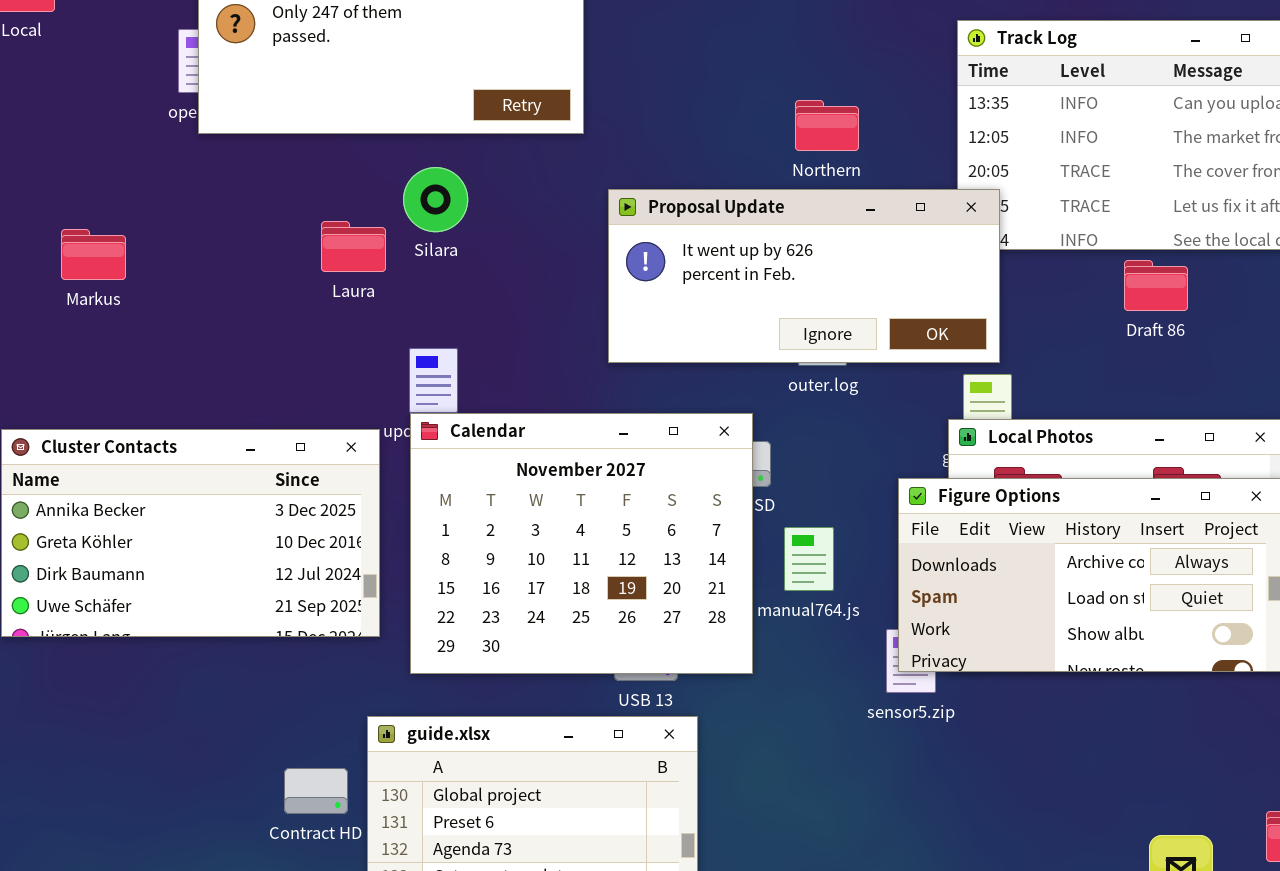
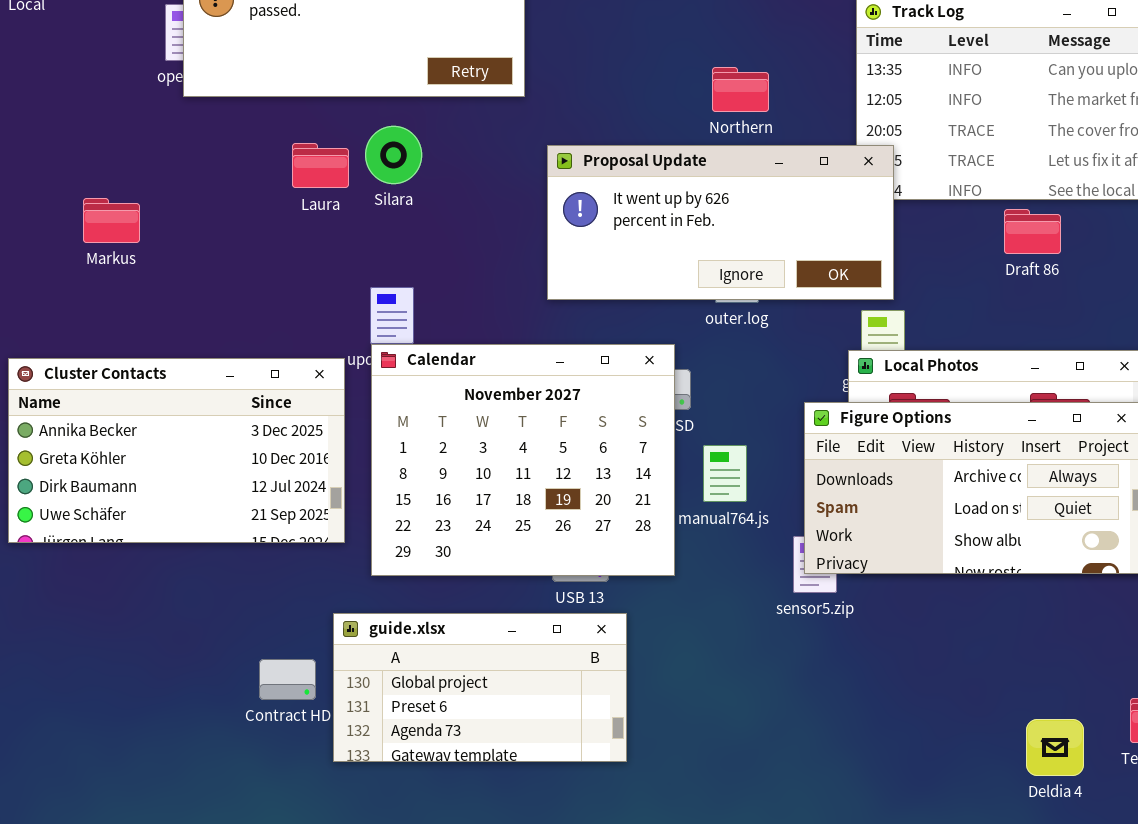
Laura: [321,221,386,272] -> [292,143,349,188], moved
Markus: [61,229,126,280] -> [83,198,140,243], moved

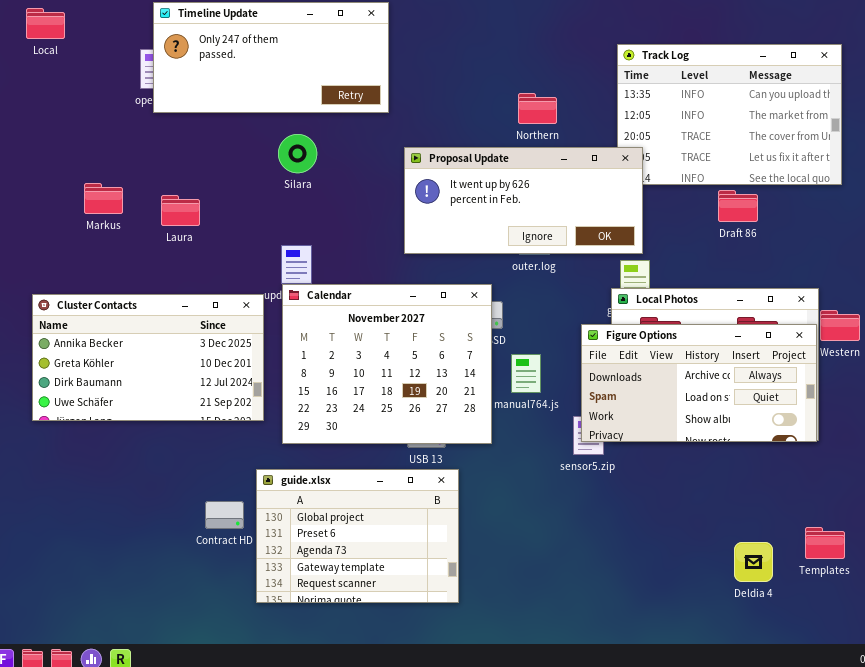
Laura: [292,143,349,188] -> [161,195,200,226], moved
guide.xlsx: [333,613,627,762] -> [256,469,459,603], resized

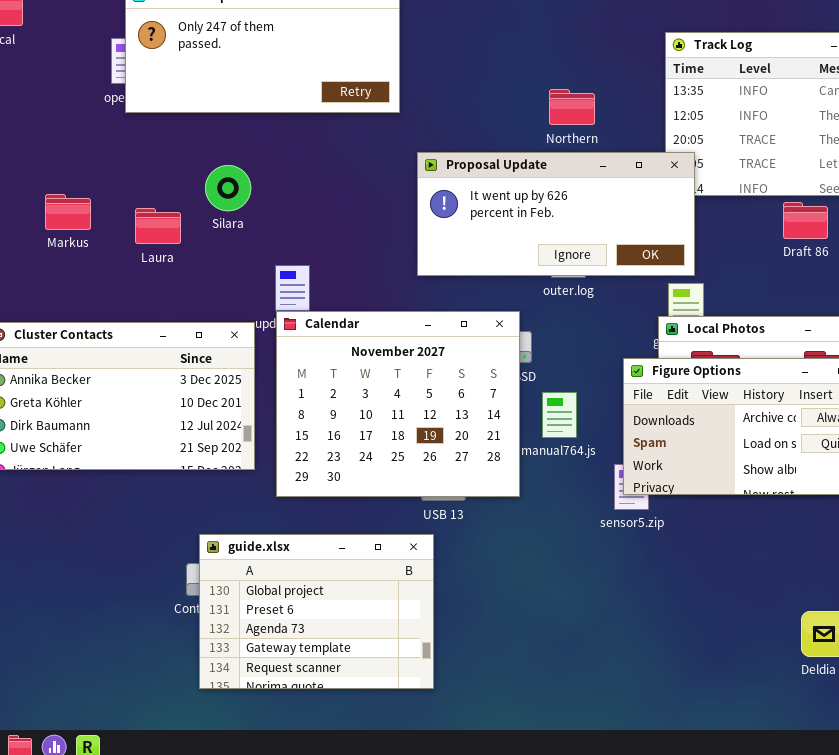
Silara: [278,134,317,173] -> [205,165,251,211], moved
guide.xlsx: [256,469,459,603] -> [199,534,434,689], moved

